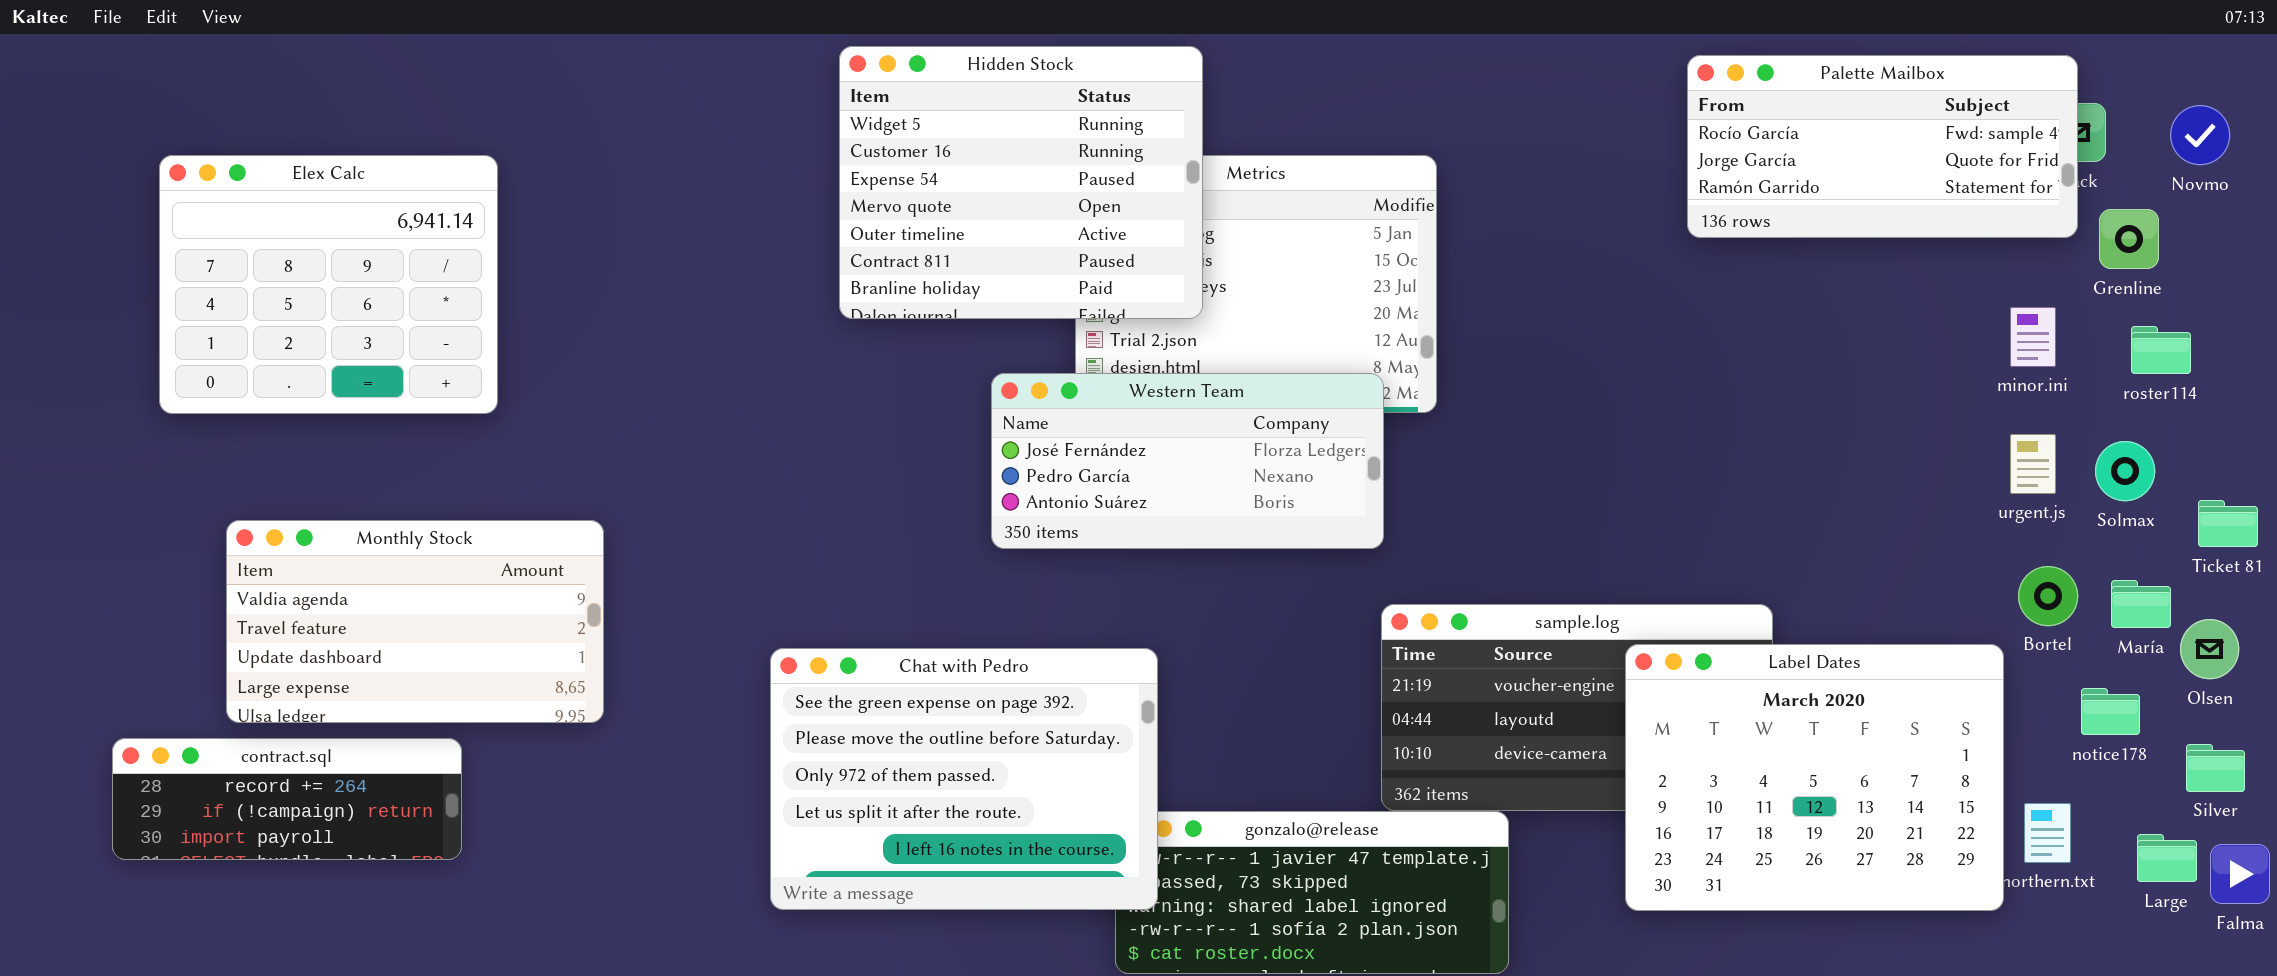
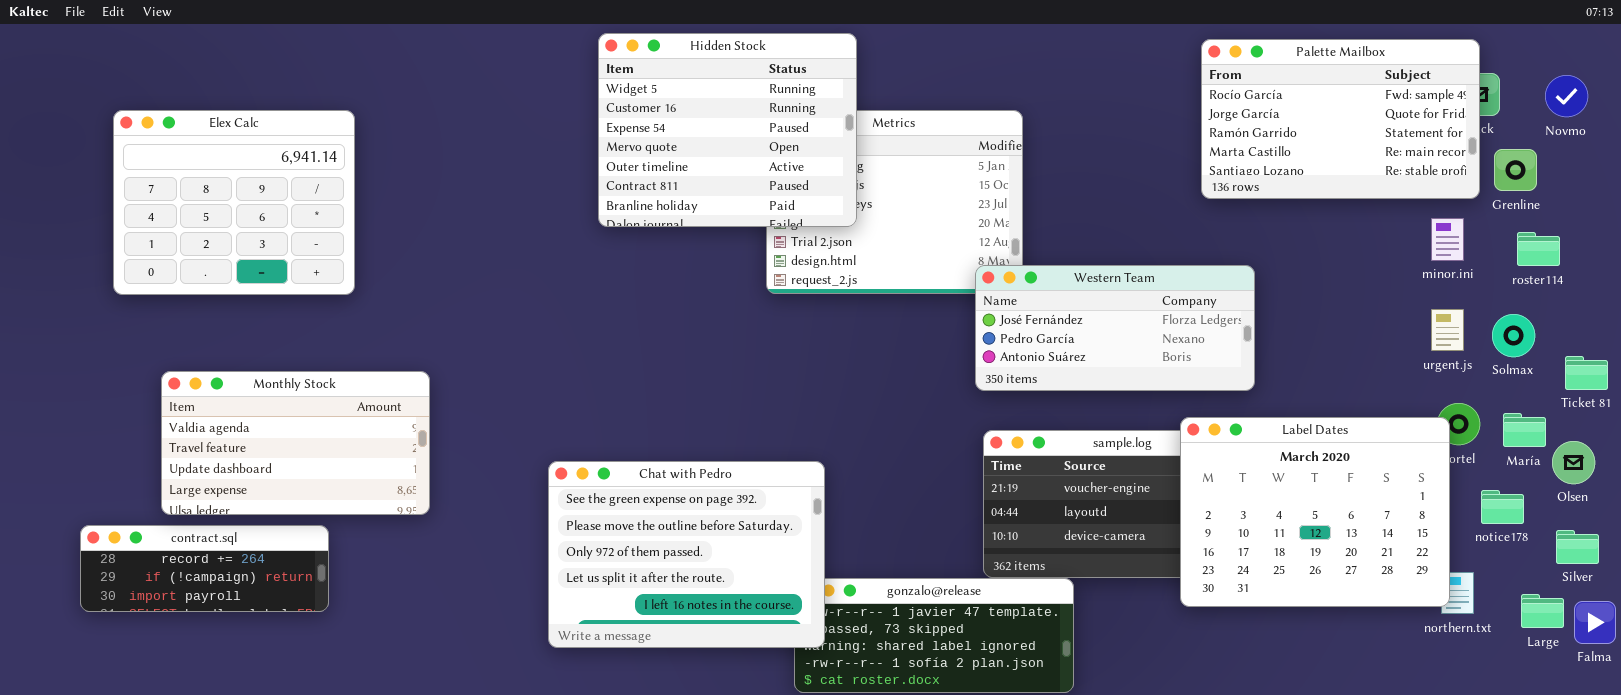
Palette Mailbox: [1687,55,2078,238] -> [1201,39,1480,199], resized
Western Team: [991,373,1384,549] -> [975,265,1255,391], moved
Label Dates: [1625,644,2004,911] -> [1180,417,1450,607], moved

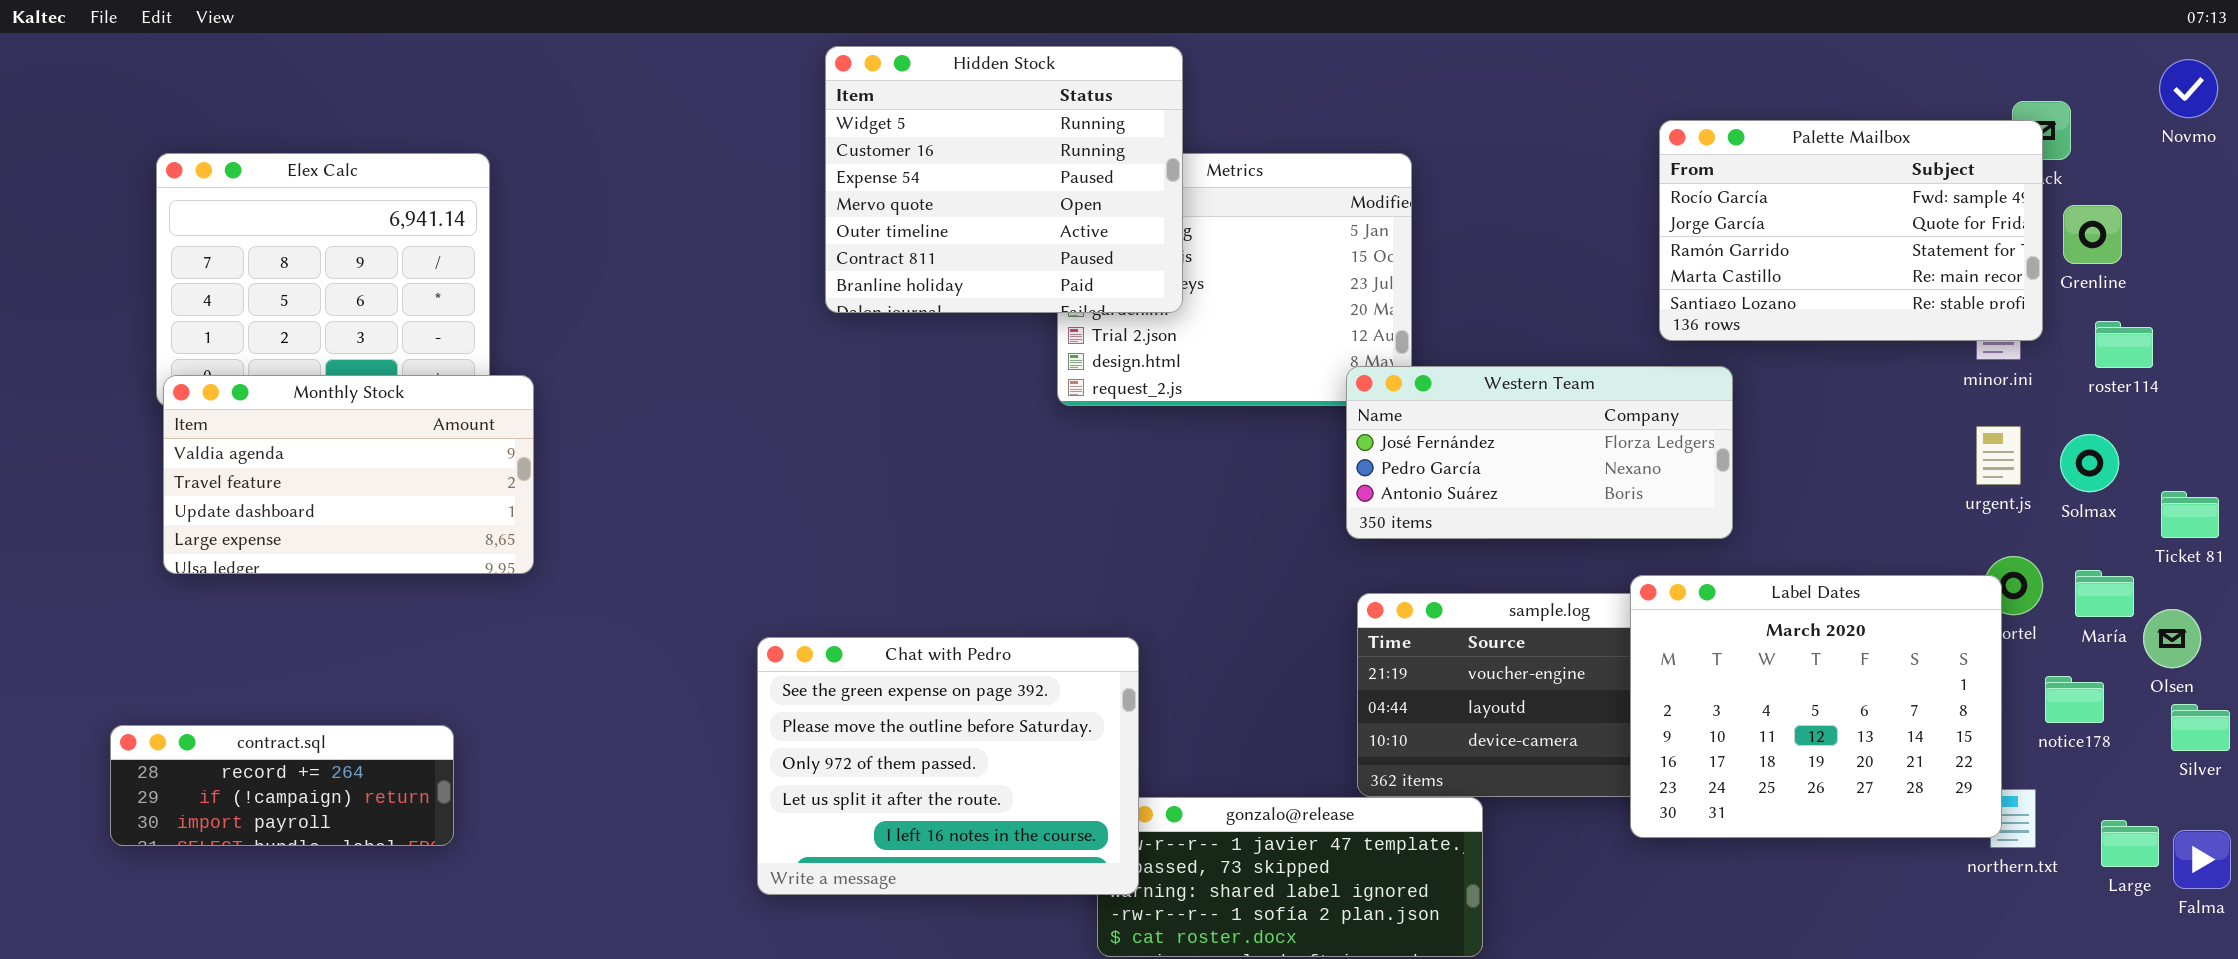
Palette Mailbox: [1201,39,1480,199] -> [1659,120,2043,341], moved
Novmo: [1545,75,1588,117] -> [2159,59,2218,118], moved
Monthly Stock: [161,371,430,515] -> [163,375,534,574], moved
Silver: [1556,530,1599,564] -> [2171,704,2230,751], moved

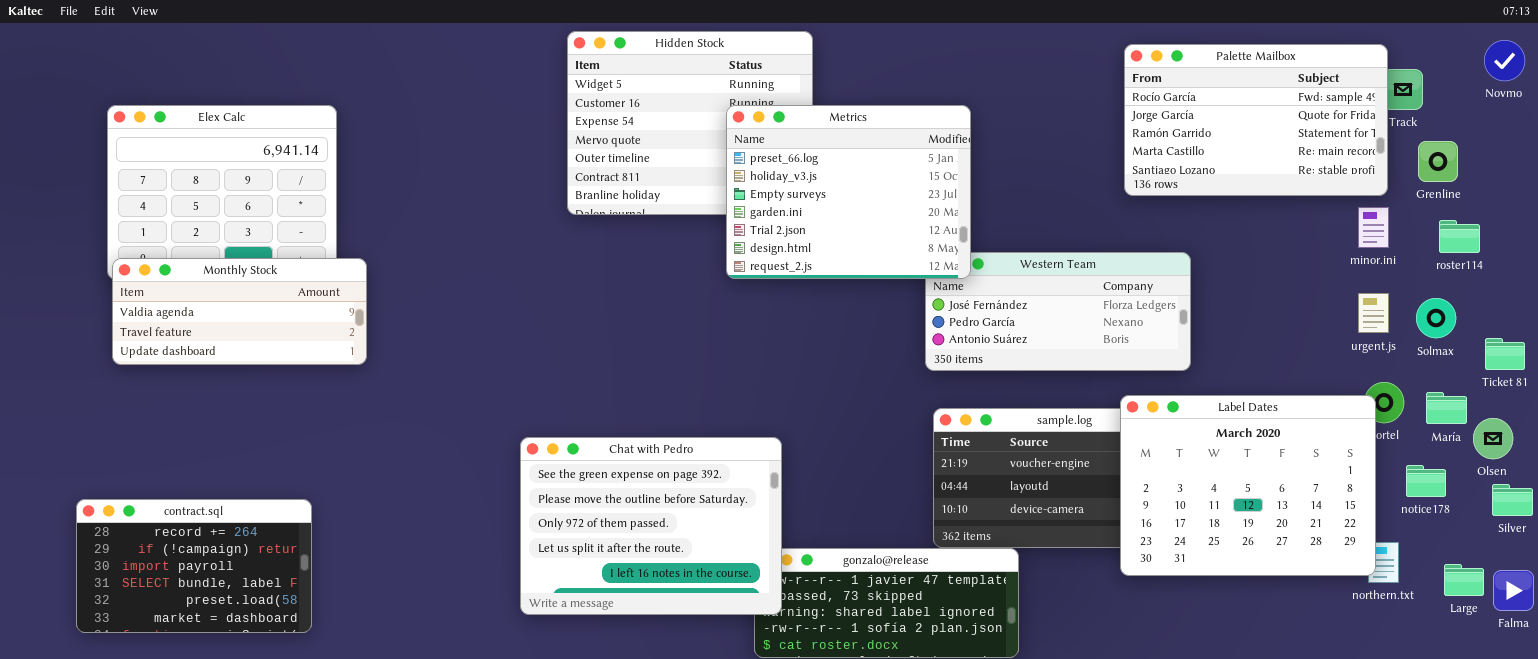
Palette Mailbox: [1659,120,2043,341] -> [1124,44,1388,196], moved
Metrics: [1057,153,1412,406] -> [726,105,971,279], raised
Monthly Stock: [163,375,534,574] -> [112,258,367,365], resized
contract.sql: [110,725,454,846] -> [76,499,312,633], resized

